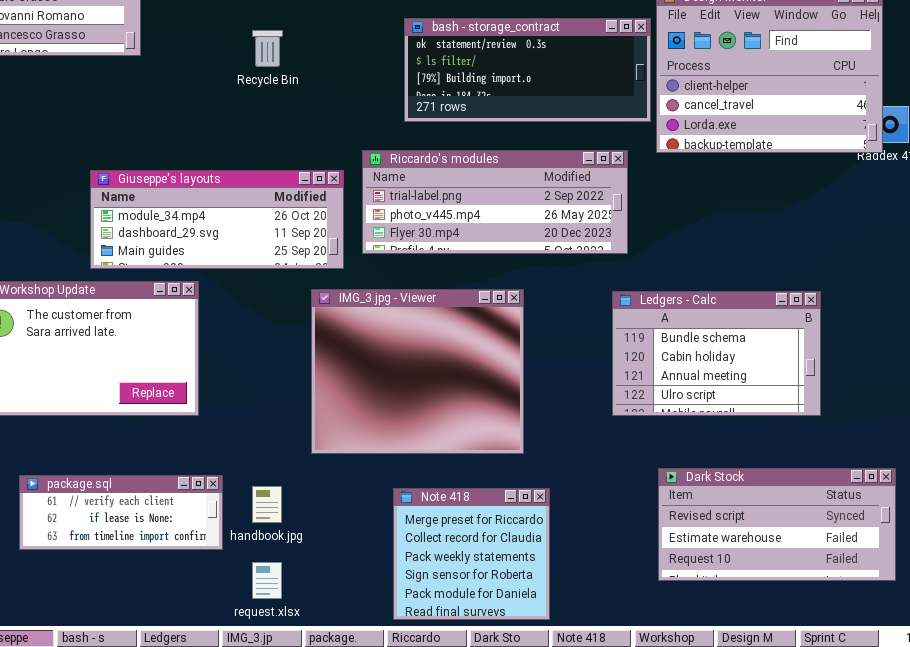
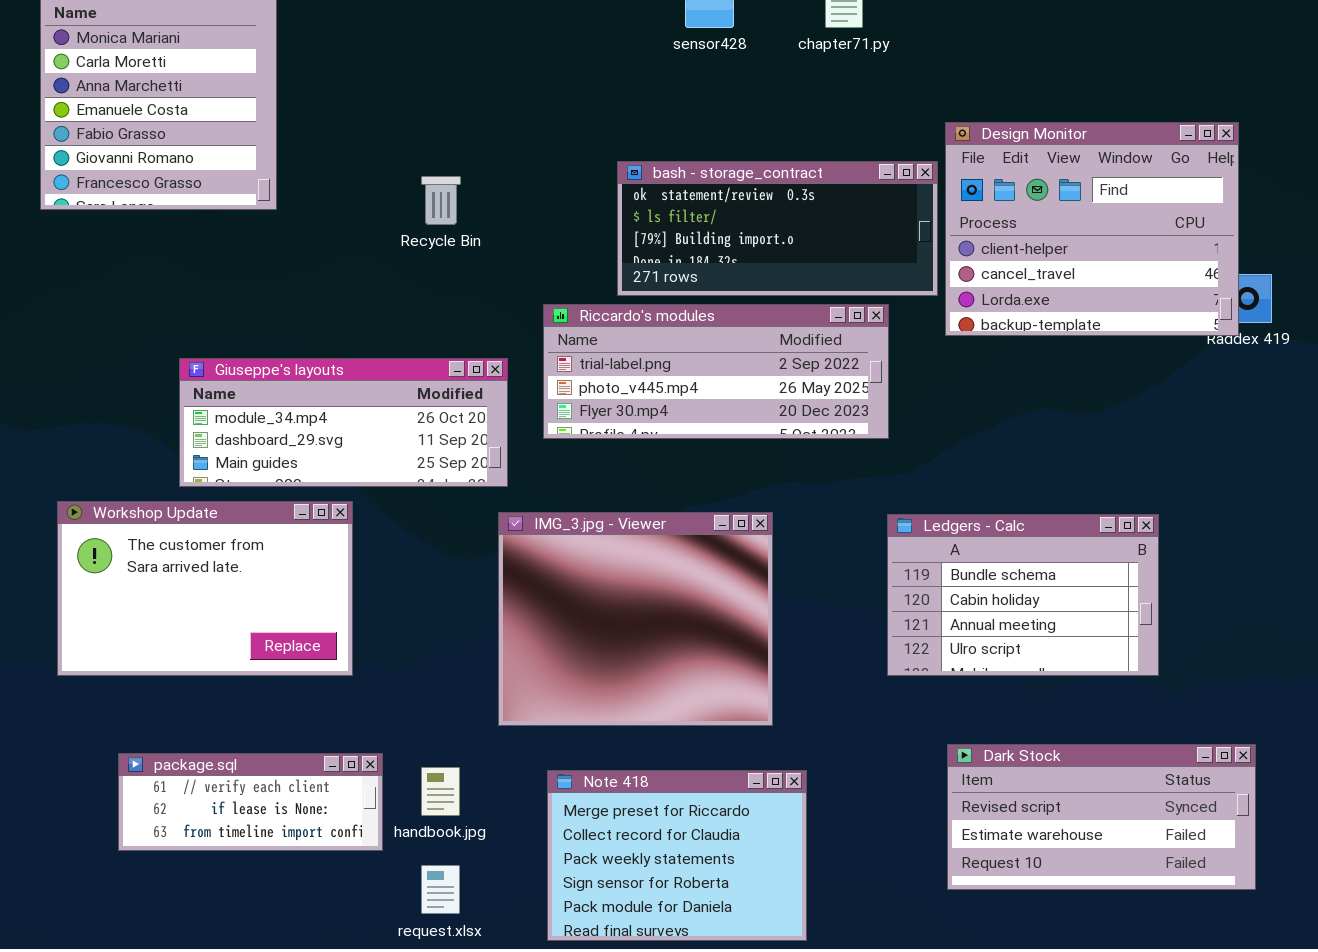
Riccardo's modules: [362,150,628,254] -> [543,304,889,439], moved
Giuseppe's layouts: [90,170,344,269] -> [179,358,508,487], moved
Note 418: [393,488,550,620] -> [547,770,807,941], resized

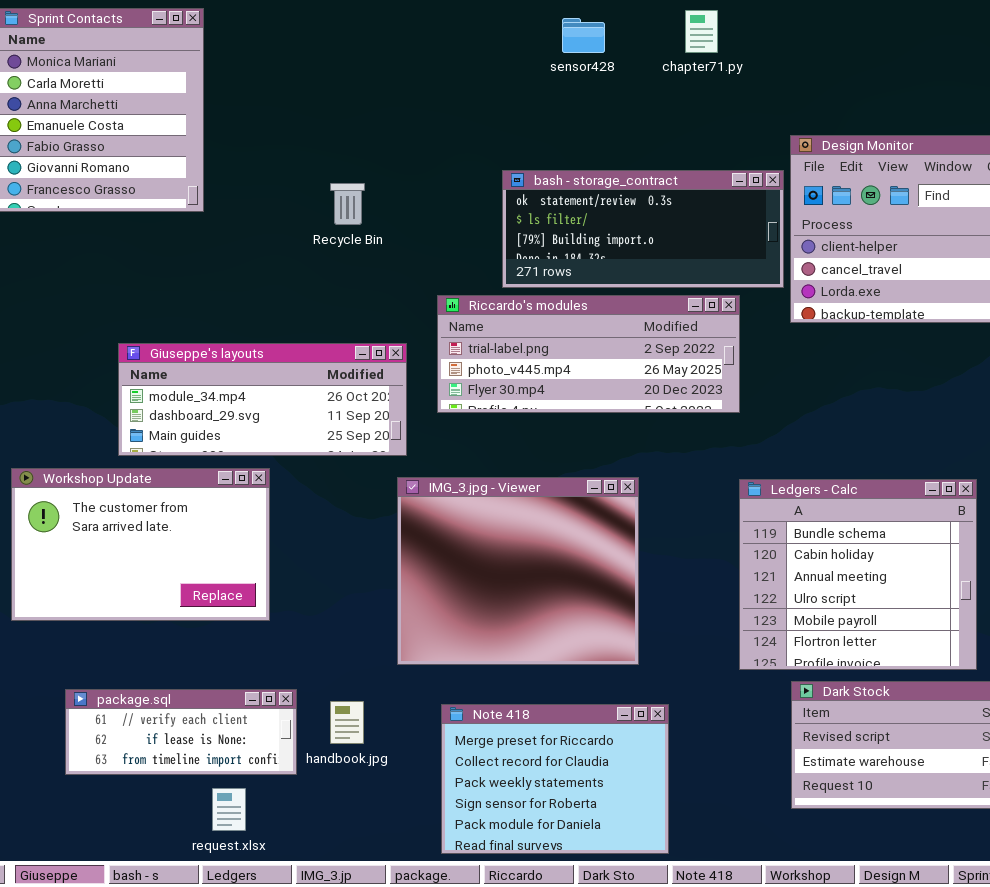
Ledgers - Calc: [887,514,1159,676] -> [739,479,977,670], resized
request.xlsx: [421,865,460,914] -> [212,788,246,831], moved

